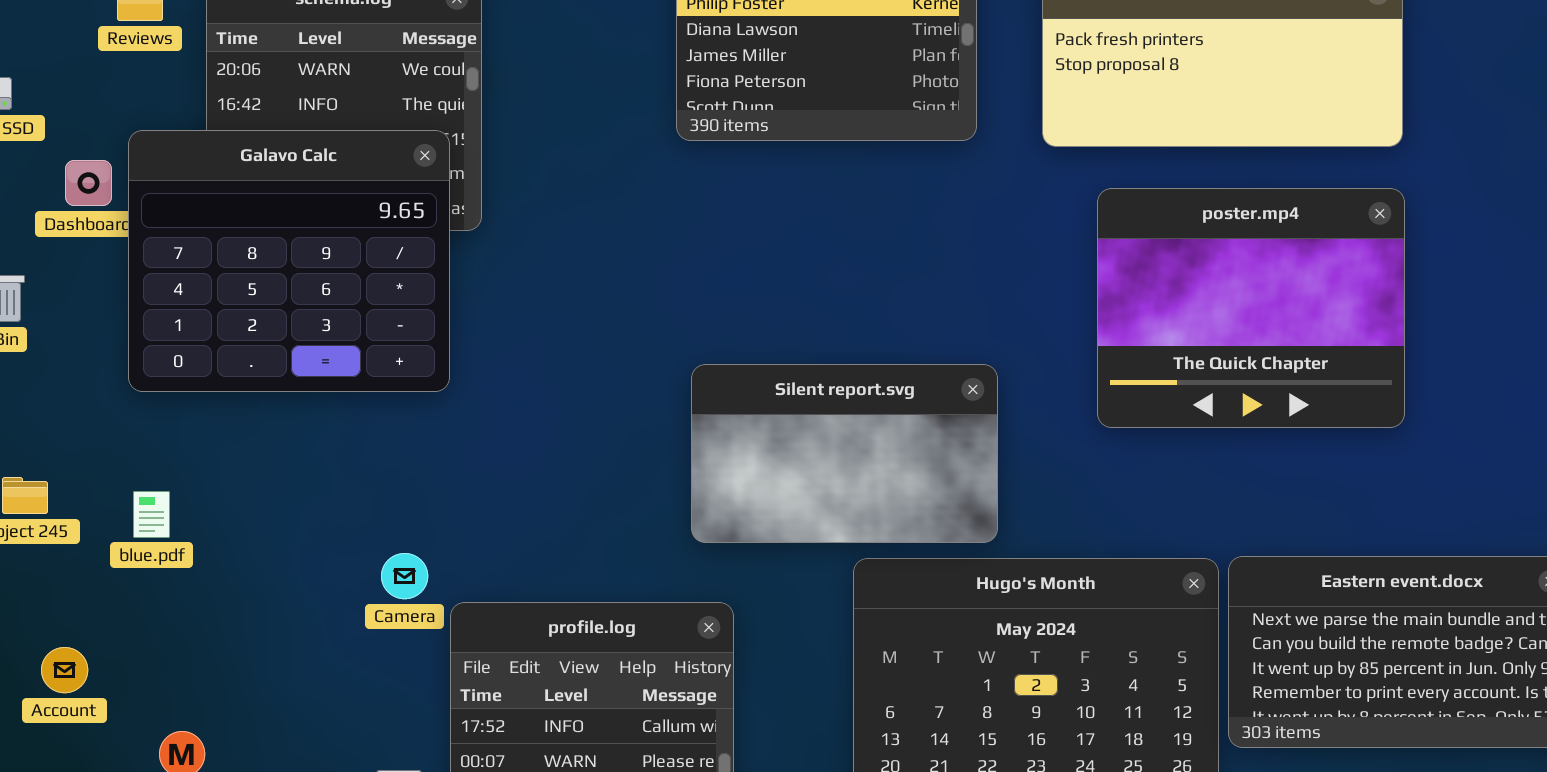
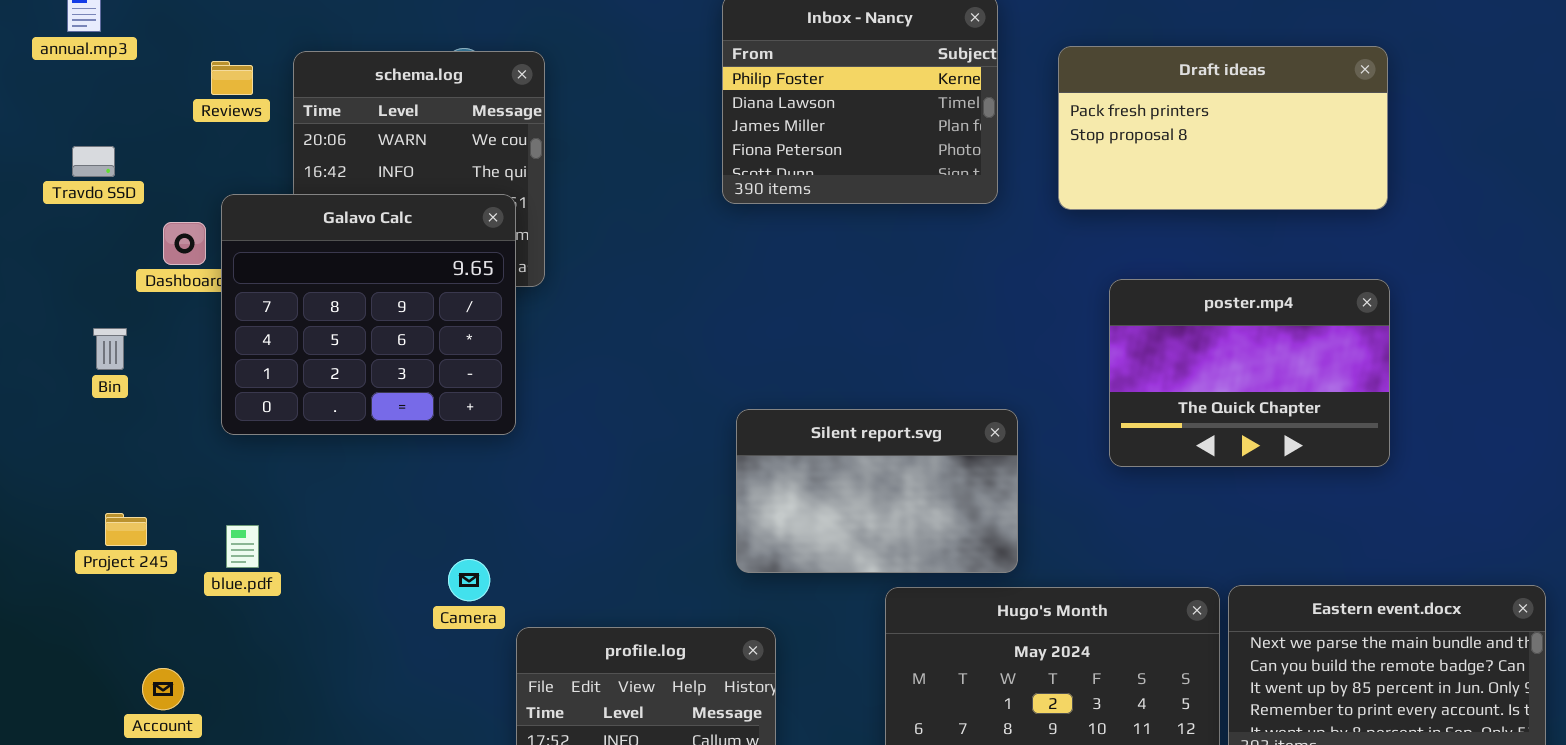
poster.mp4: [1097,188,1405,428] -> [1109,279,1390,467], resized
Camera: [381,553,428,599] -> [448,559,490,601], moved

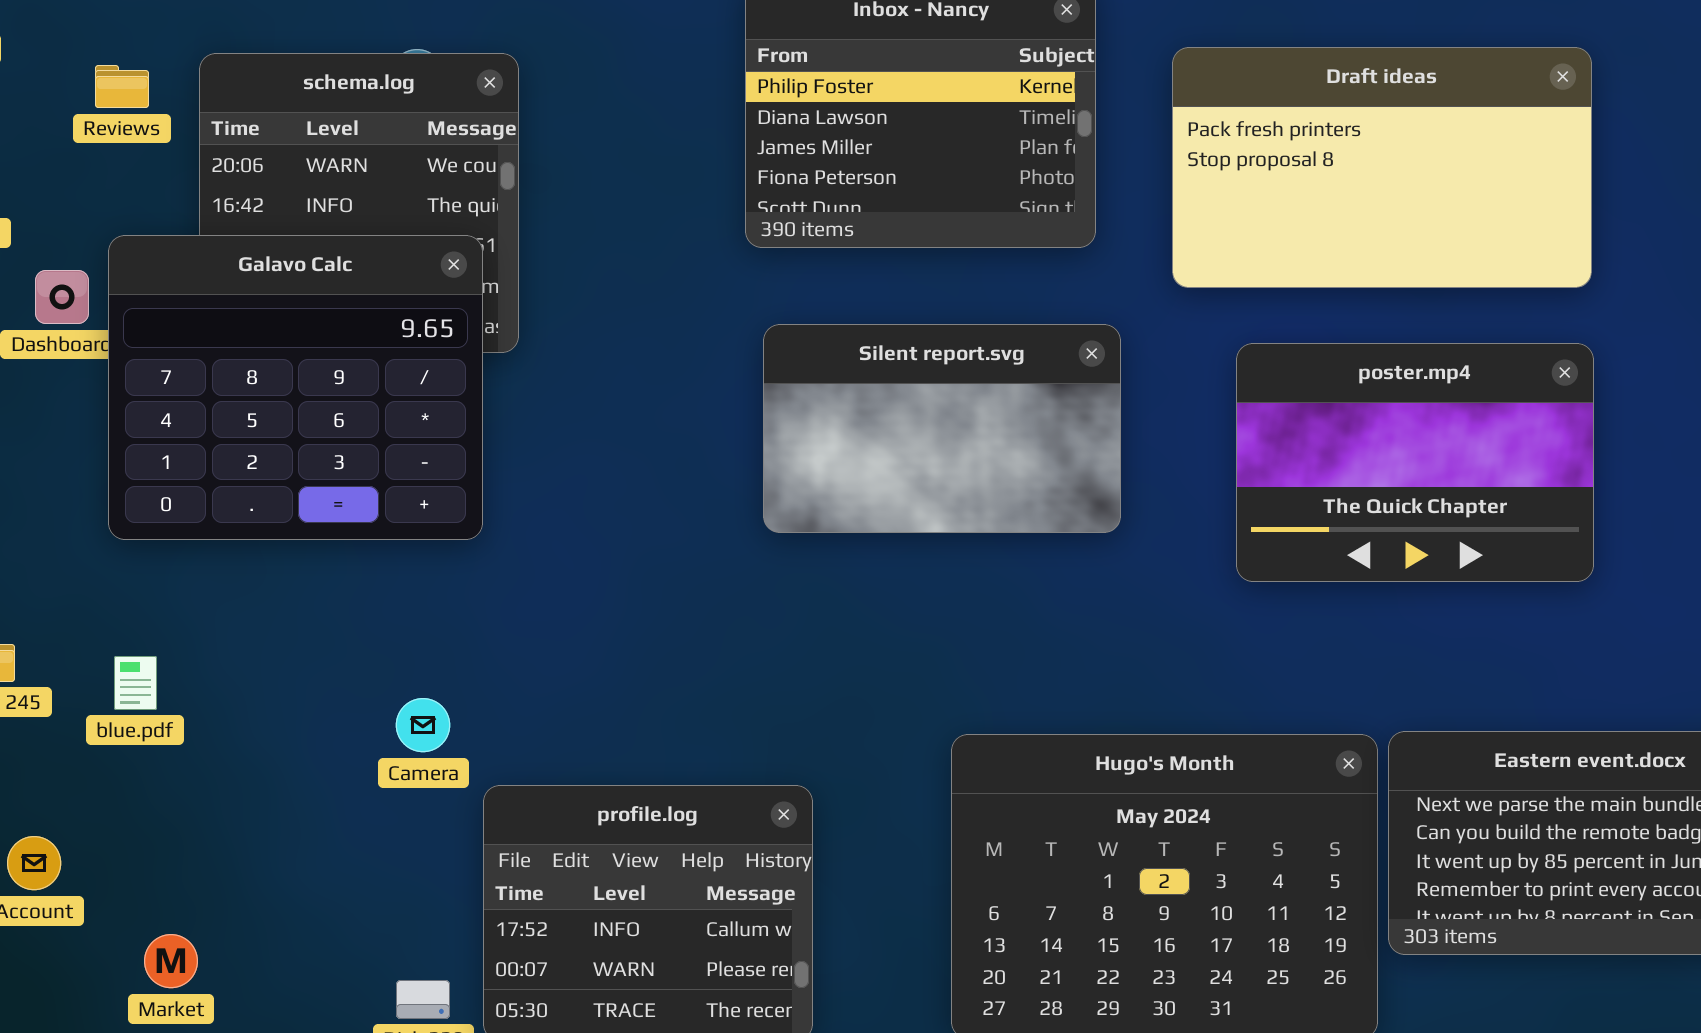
Draft ideas: [1058,46,1388,210] -> [1172,47,1592,288], resized
Silent report.svg: [736,409,1018,573] -> [763,324,1121,533], moved

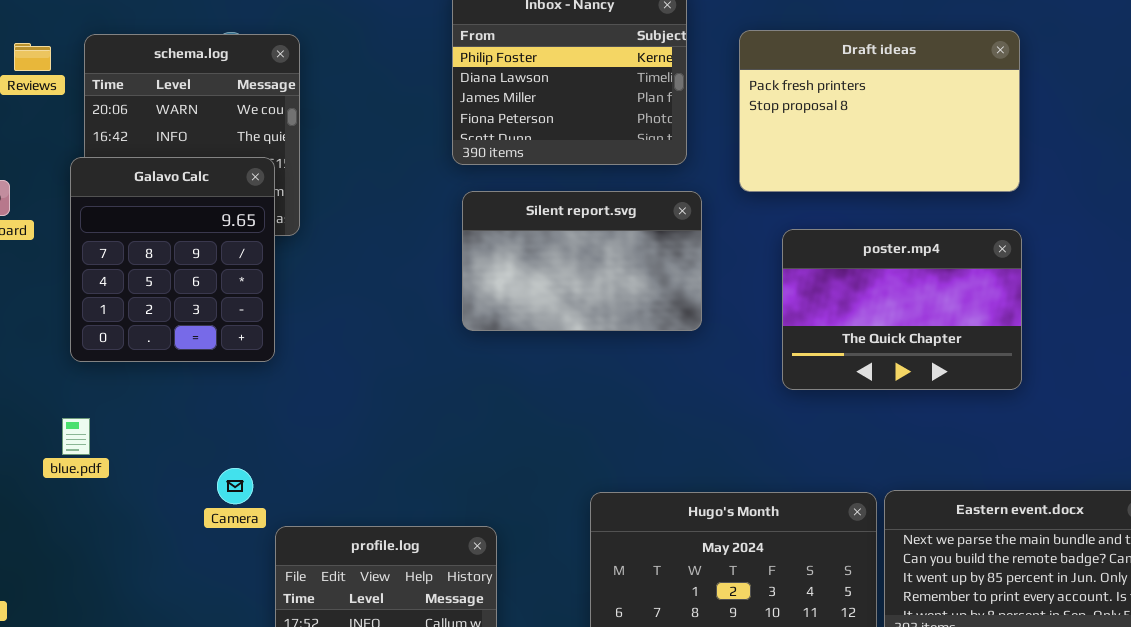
Galavo Calc: [108,235,483,540] -> [70,157,275,362], resized
Silent report.svg: [763,324,1121,533] -> [462,191,702,331], moved
blue.pdf: [114,656,157,710] -> [62,418,90,455], moved

